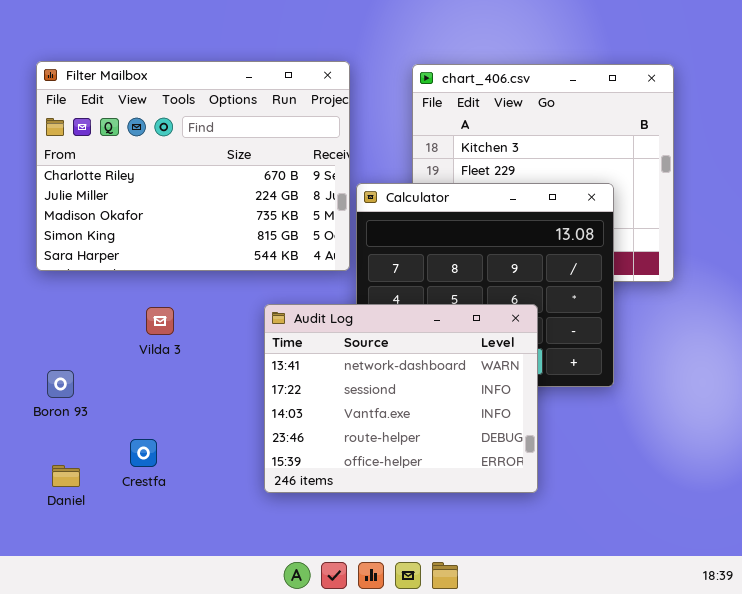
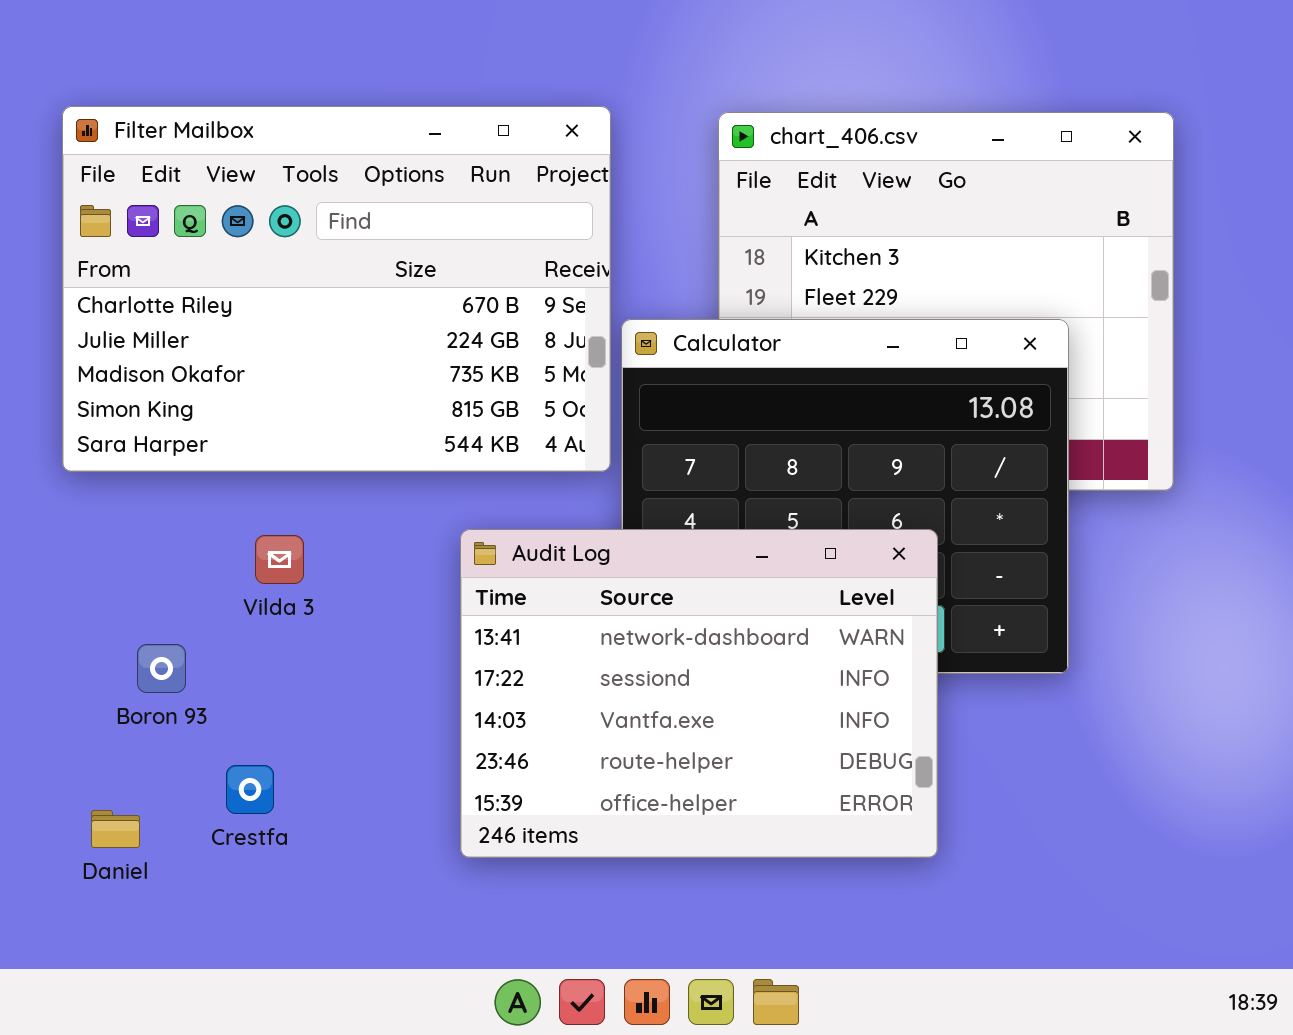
Boron 93: [47,370,74,398] -> [137,644,186,693], moved

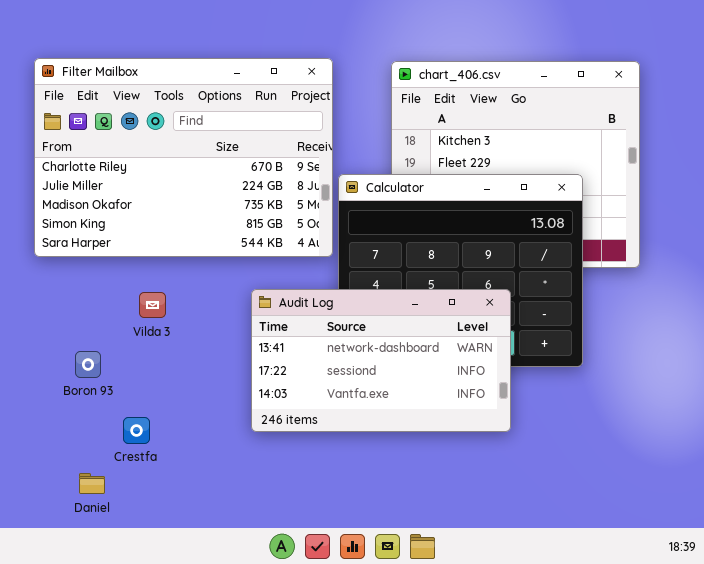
Audit Log: [460,529,938,858] -> [251,289,511,432], resized
Daniel: [91,810,140,848] -> [79,473,105,494], moved

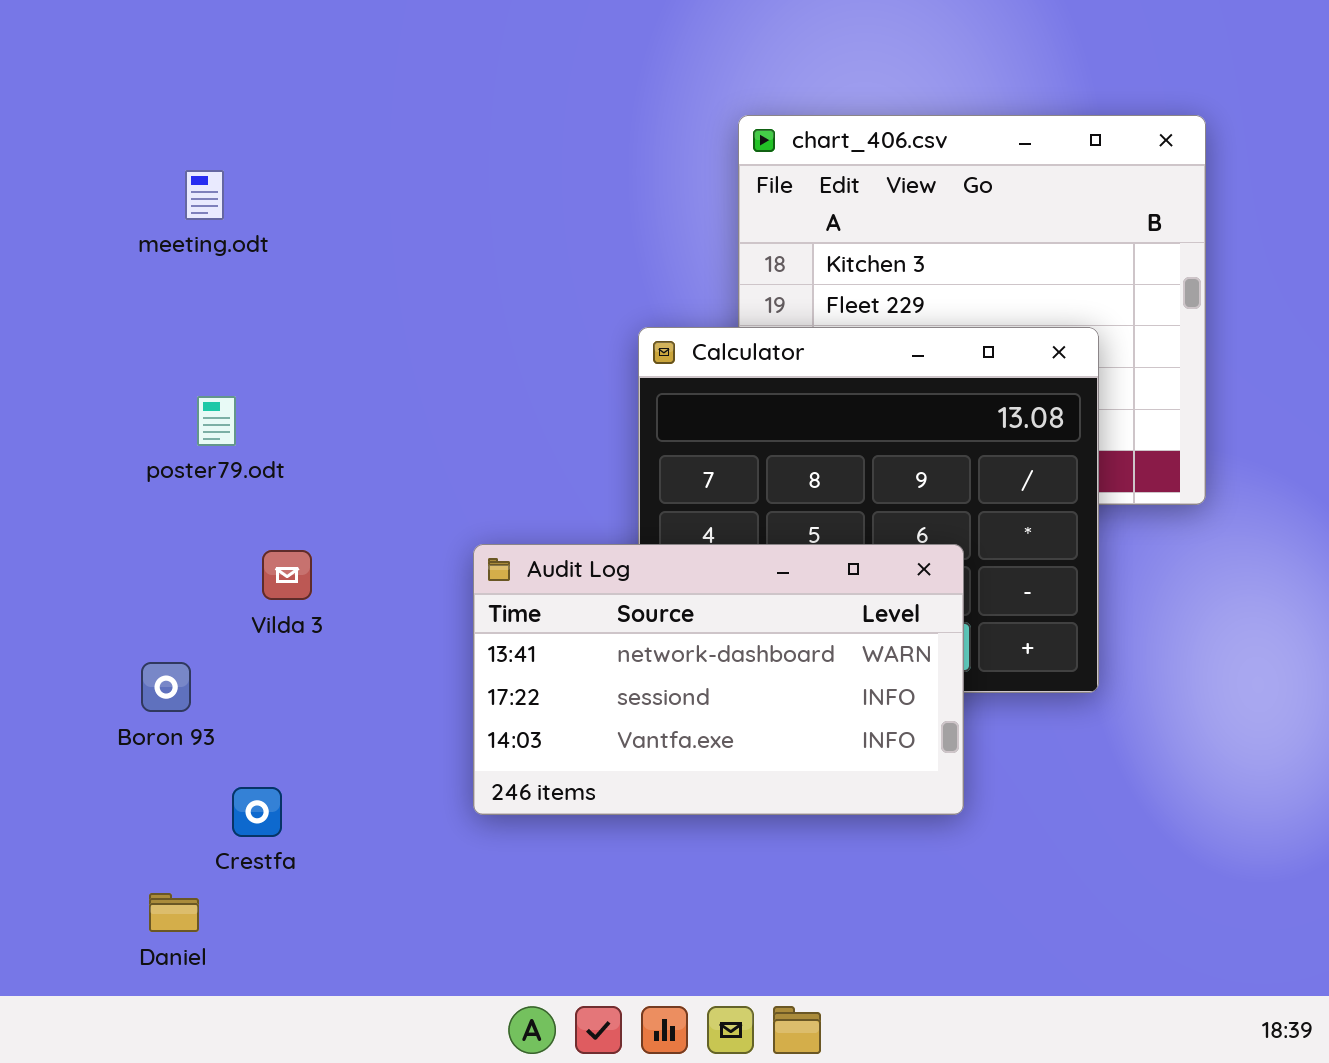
Filter Mailbox: [34,58,333,257] -> none, closed

